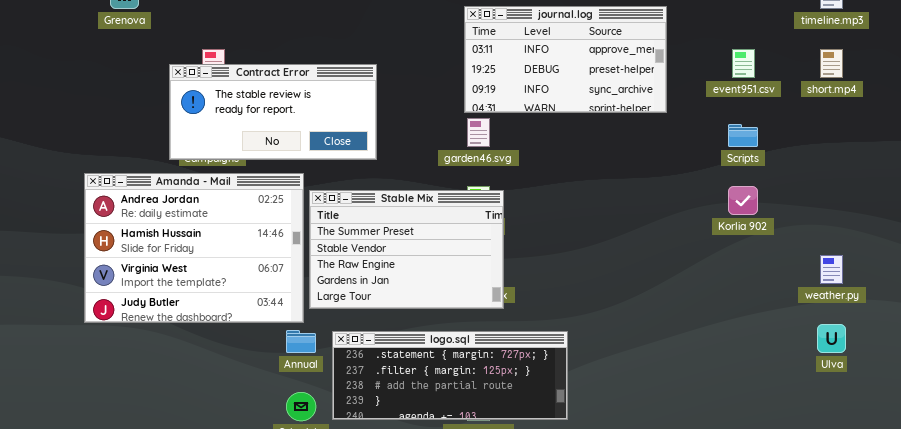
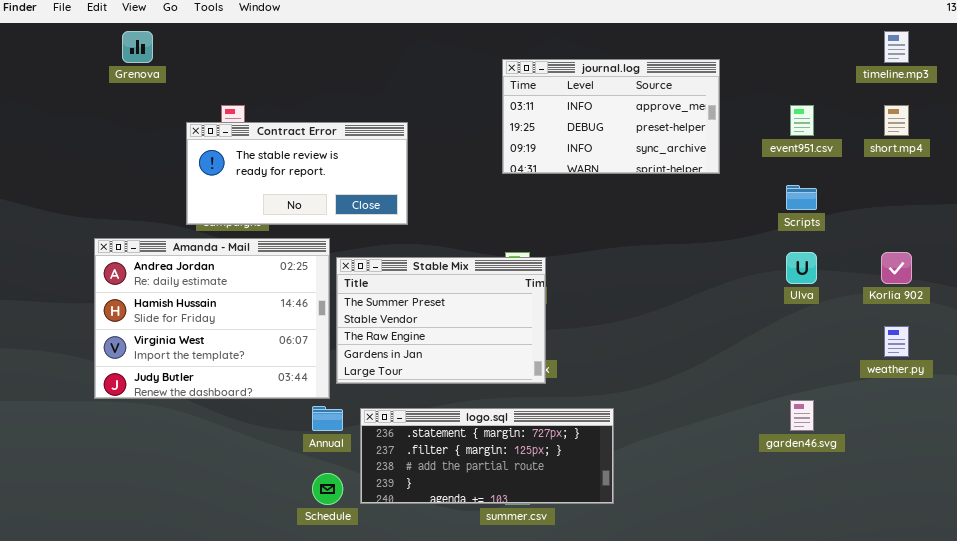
garden46.svg: [467,118,490,147] -> [790,400,814,431], moved
Korlia 902: [728,186,758,215] -> [881,252,912,284], moved
Ulva: [817,324,846,353] -> [786,252,817,284], moved

